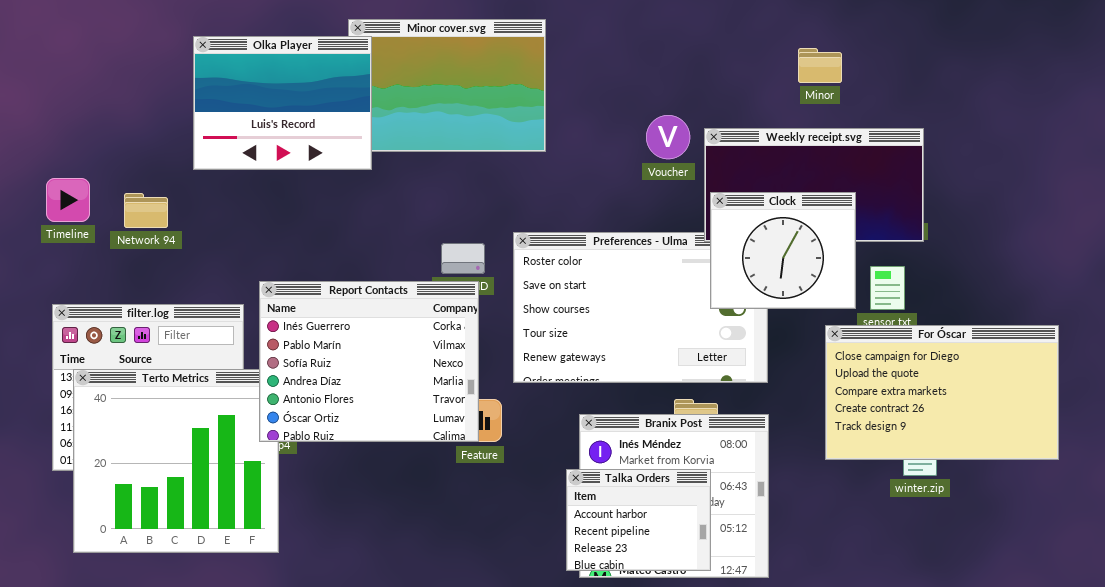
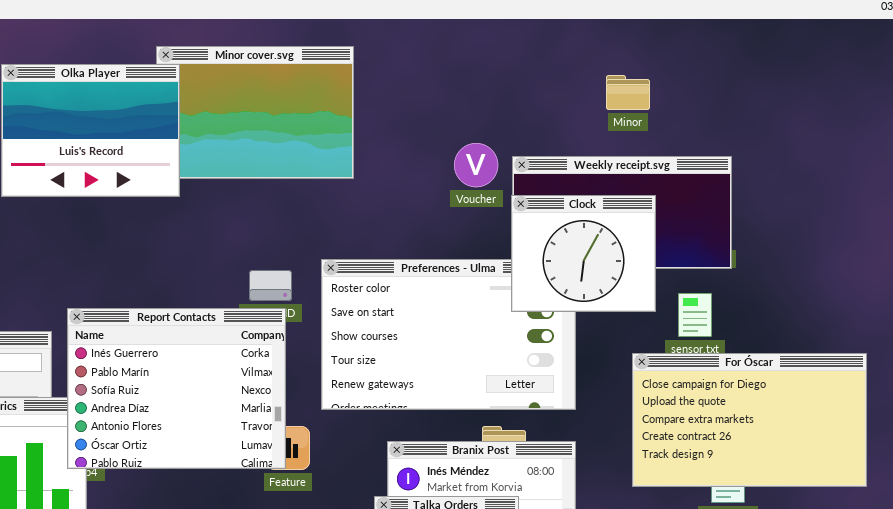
Clock: [710,192,856,309] -> [511,195,656,312], moved

